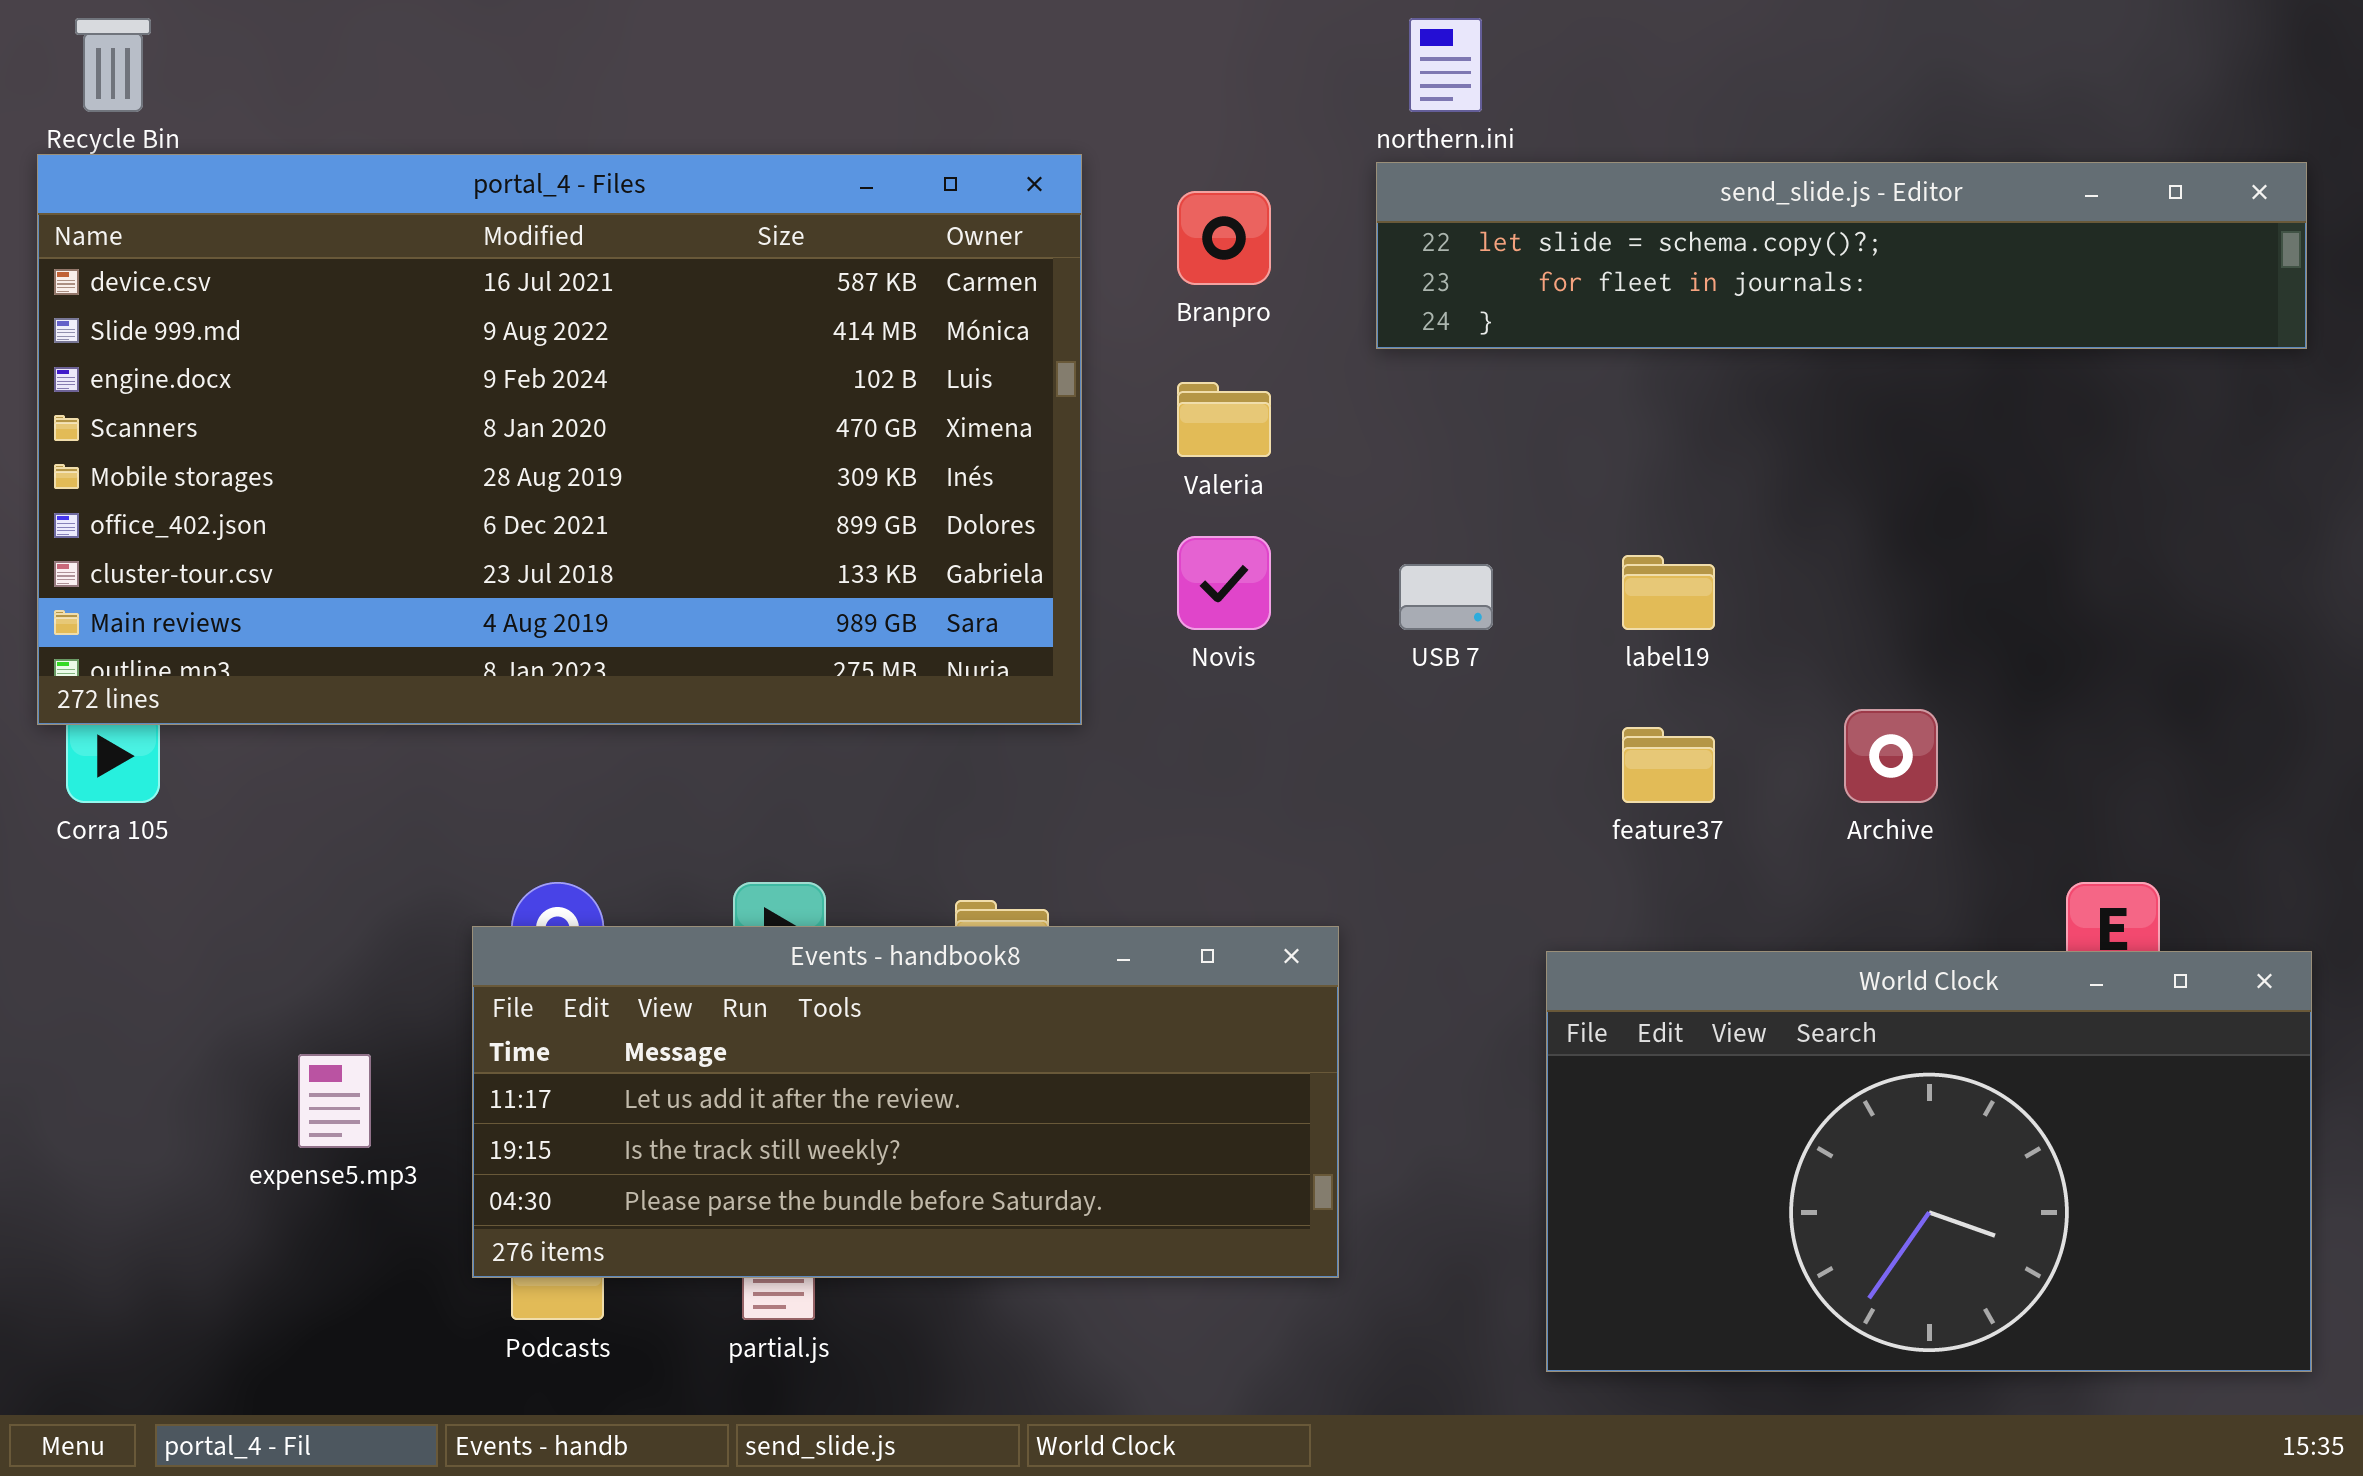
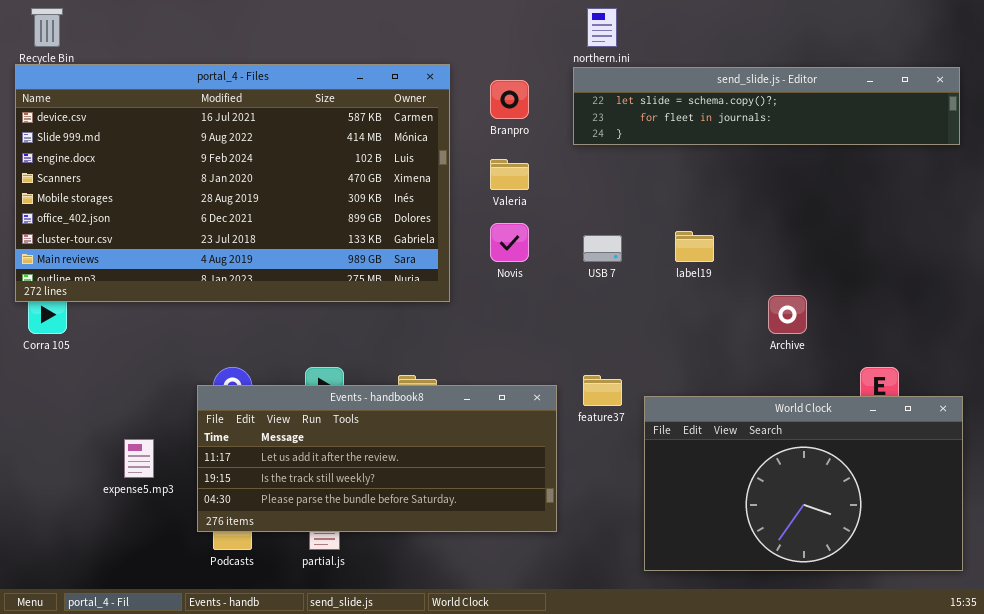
feature37: [1622,727,1715,803] -> [583,375,622,406], moved

